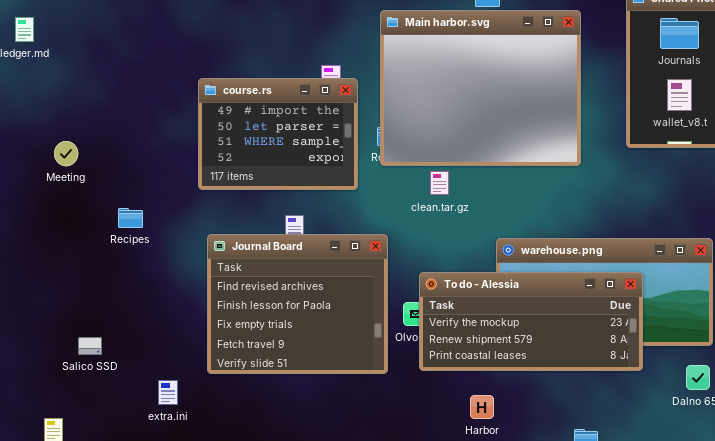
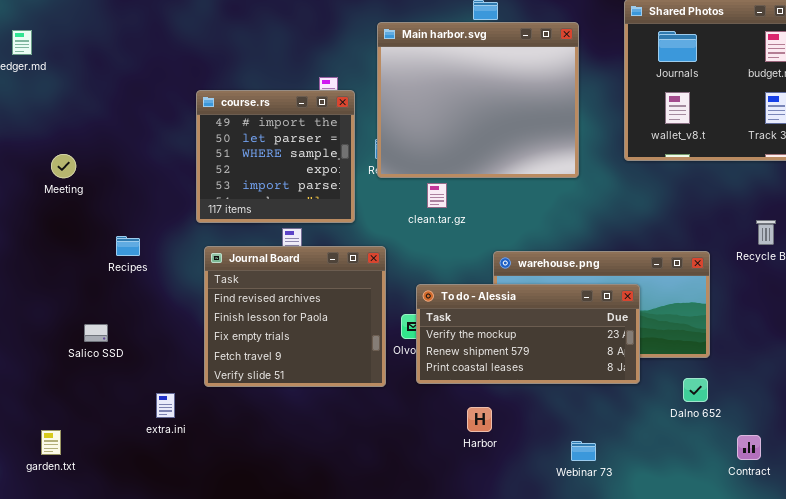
course.rs: [198,78,358,190] -> [196,90,355,223], resized
Recipes: [118,208,143,228] -> [116,236,140,256], moved
Salico SSD: [78,337,102,355] -> [84,324,108,342], moved

